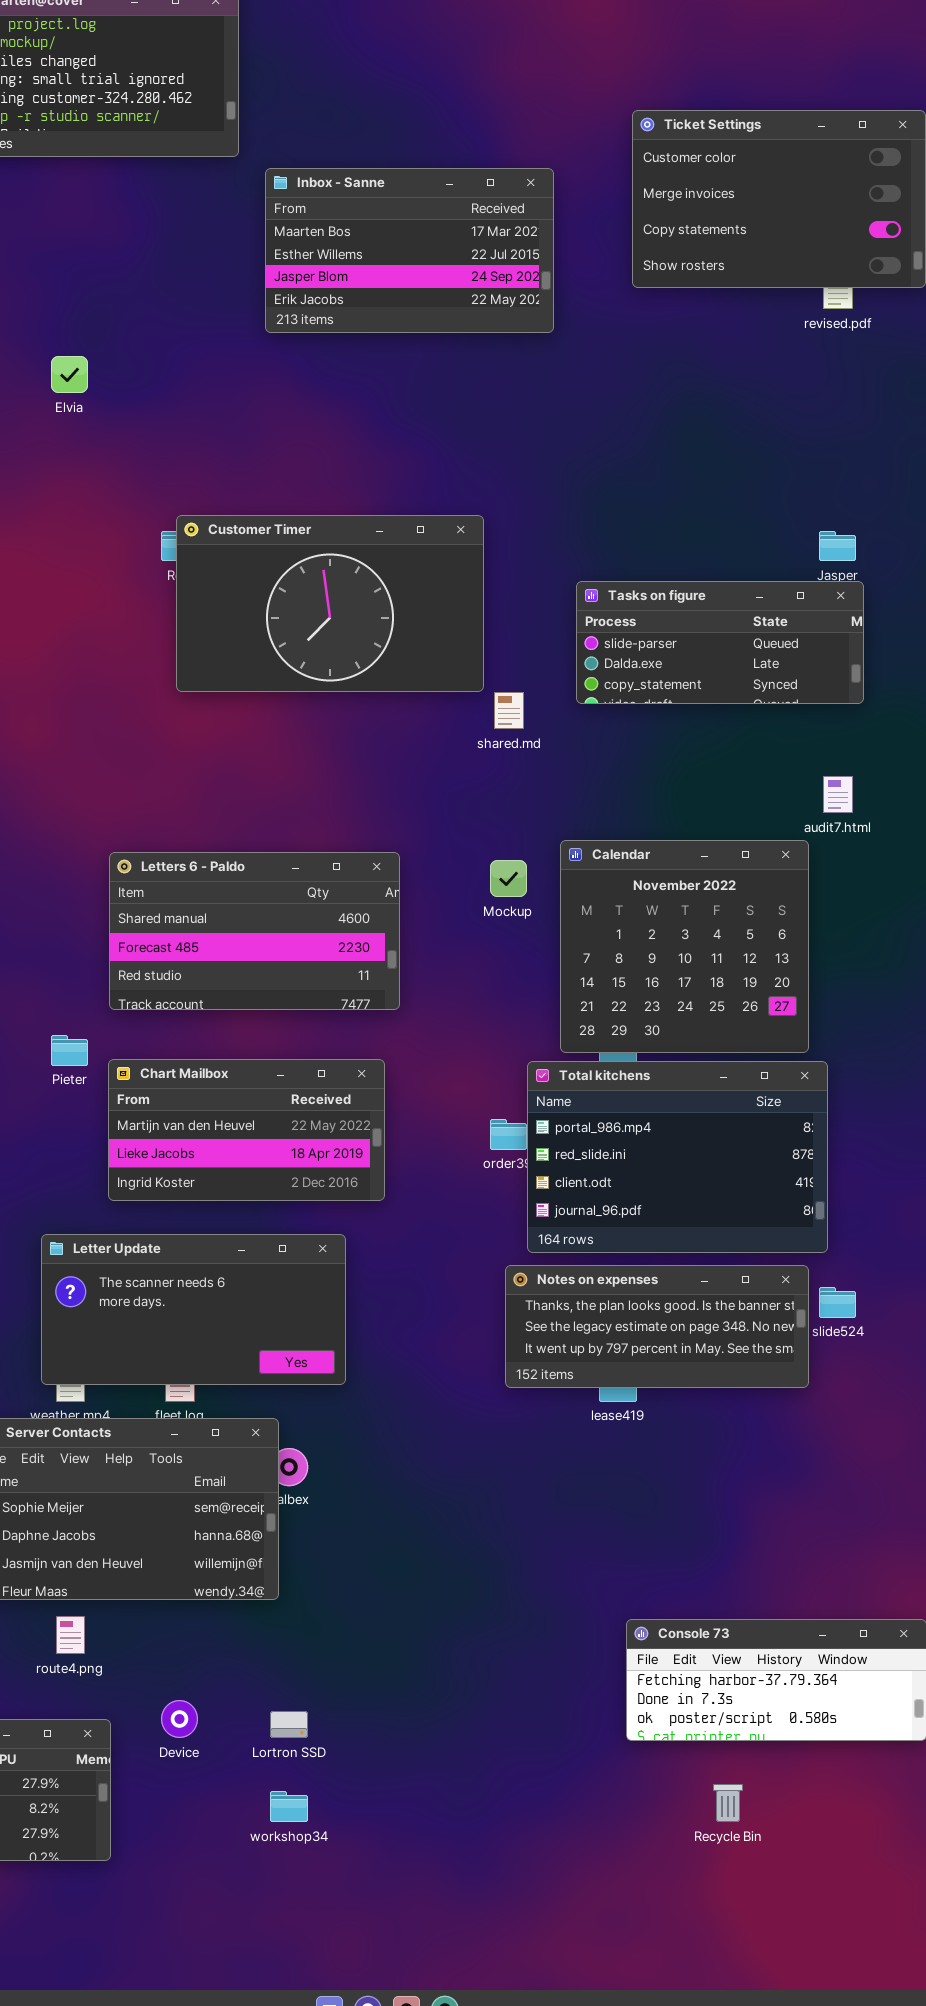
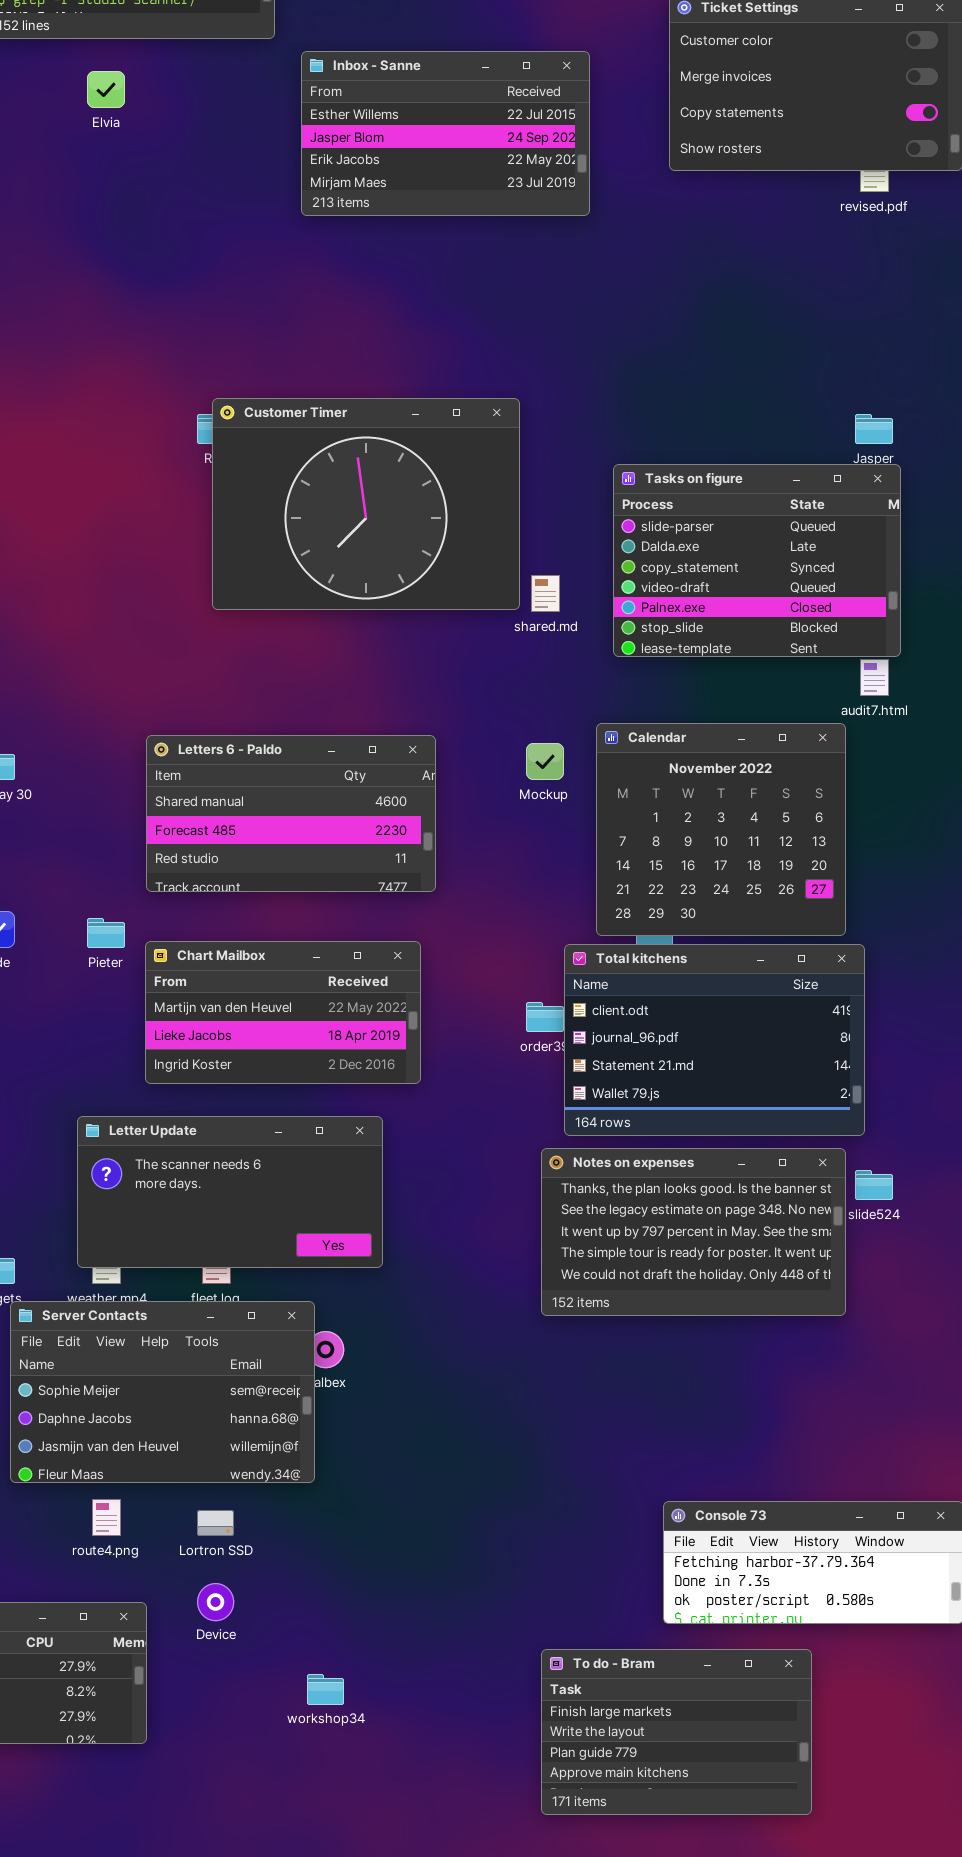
Inbox - Sanne: [265,168,554,333] -> [301,51,590,216], scrolled down 1 row
Elvia: [51,356,88,393] -> [87,71,125,108], moved
Customer Timer: [176,515,484,692] -> [212,398,520,610], resized
Tasks on figure: [576,581,864,704] -> [613,464,901,657], resized
Total kitchens: [527,1061,828,1253] -> [564,944,865,1136], scrolled down 2 rows
Notes on expenses: [505,1265,809,1388] -> [541,1148,846,1316], resized
Lortron SSD: [270,1711,308,1738] -> [197,1510,234,1536], moved
To do - Bram: none -> [541,1649,812,1815], opened

